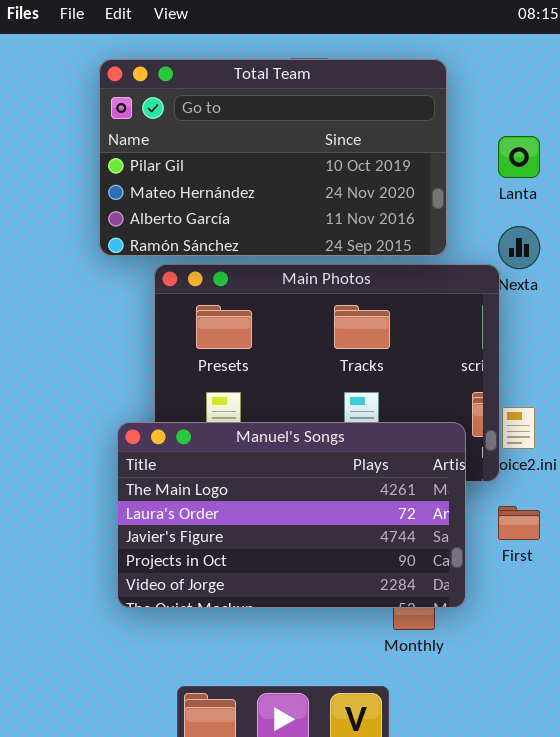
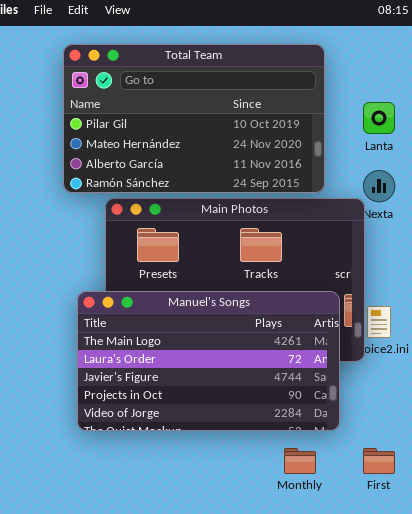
Manuel's Songs: [117,422,466,608] -> [77,291,340,431], moved
First: [498,506,540,540] -> [363,448,395,474], moved

